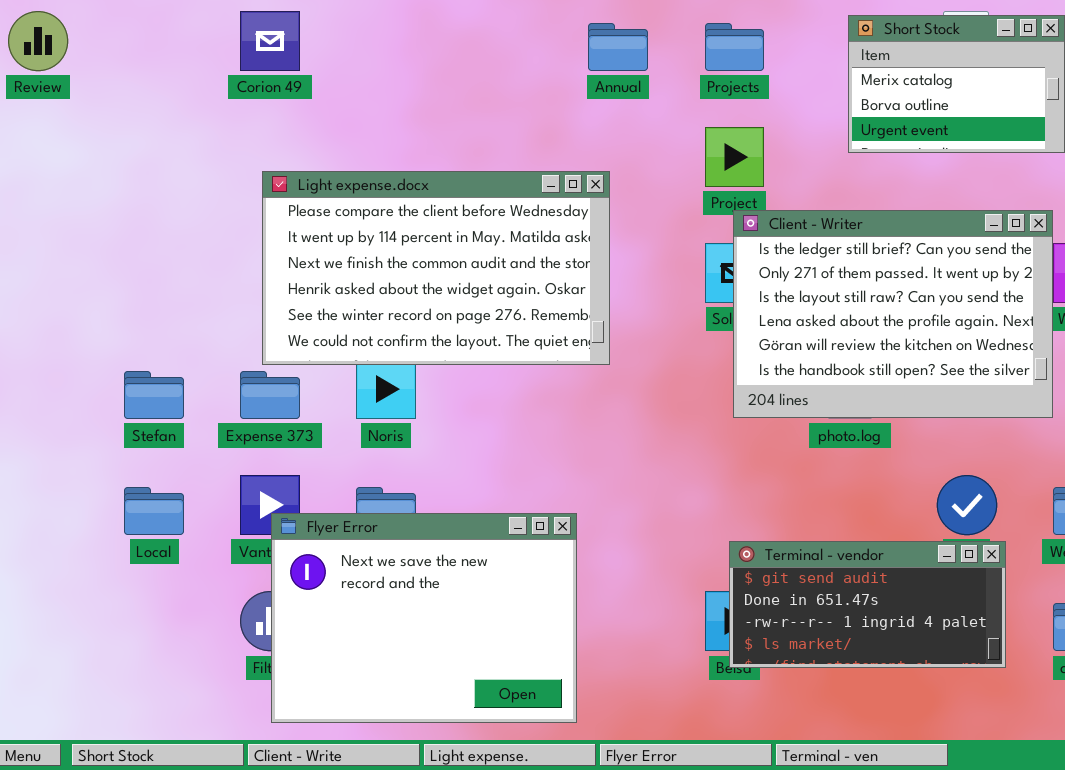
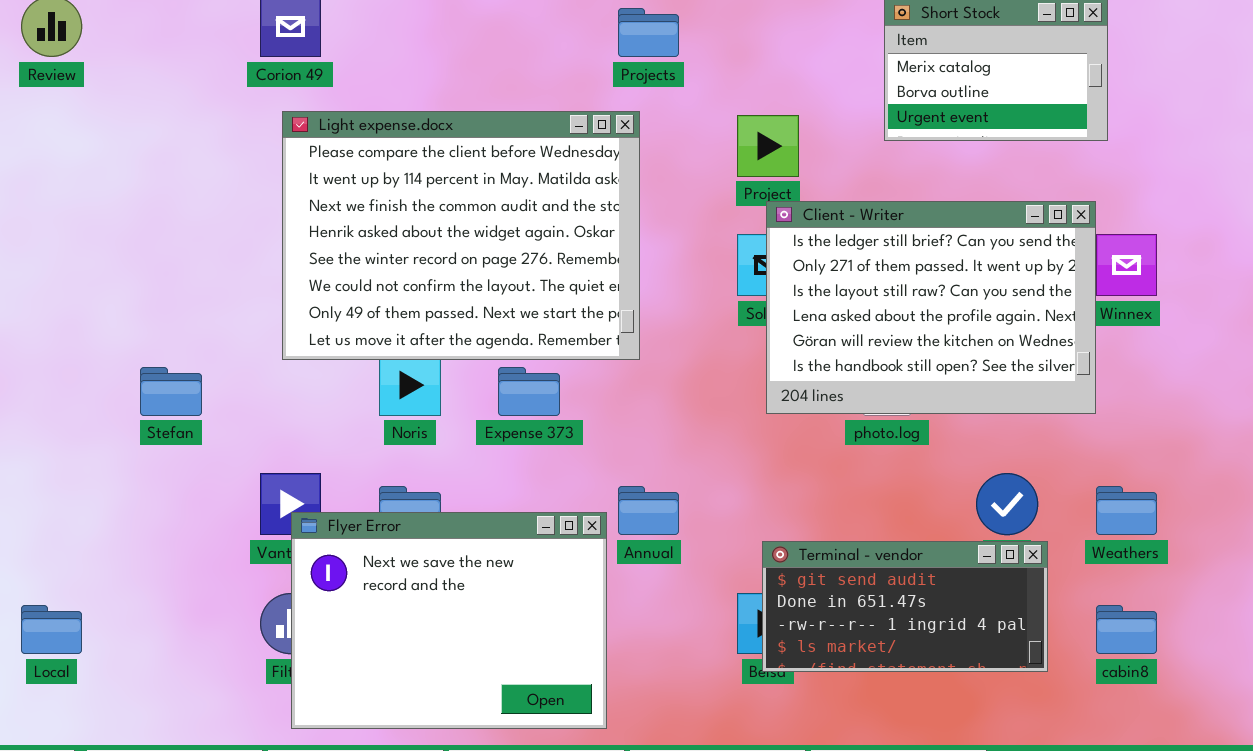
Annual: [588,23,648,71] -> [618,486,679,535], moved
Projects: [705,23,764,71] -> [618,8,679,57], moved
Light expense.docx: [262,171,610,365] -> [282,111,640,360], resized
Expense 373: [240,371,300,419] -> [498,367,560,416], moved
Local: [124,487,184,535] -> [21,605,82,654], moved

